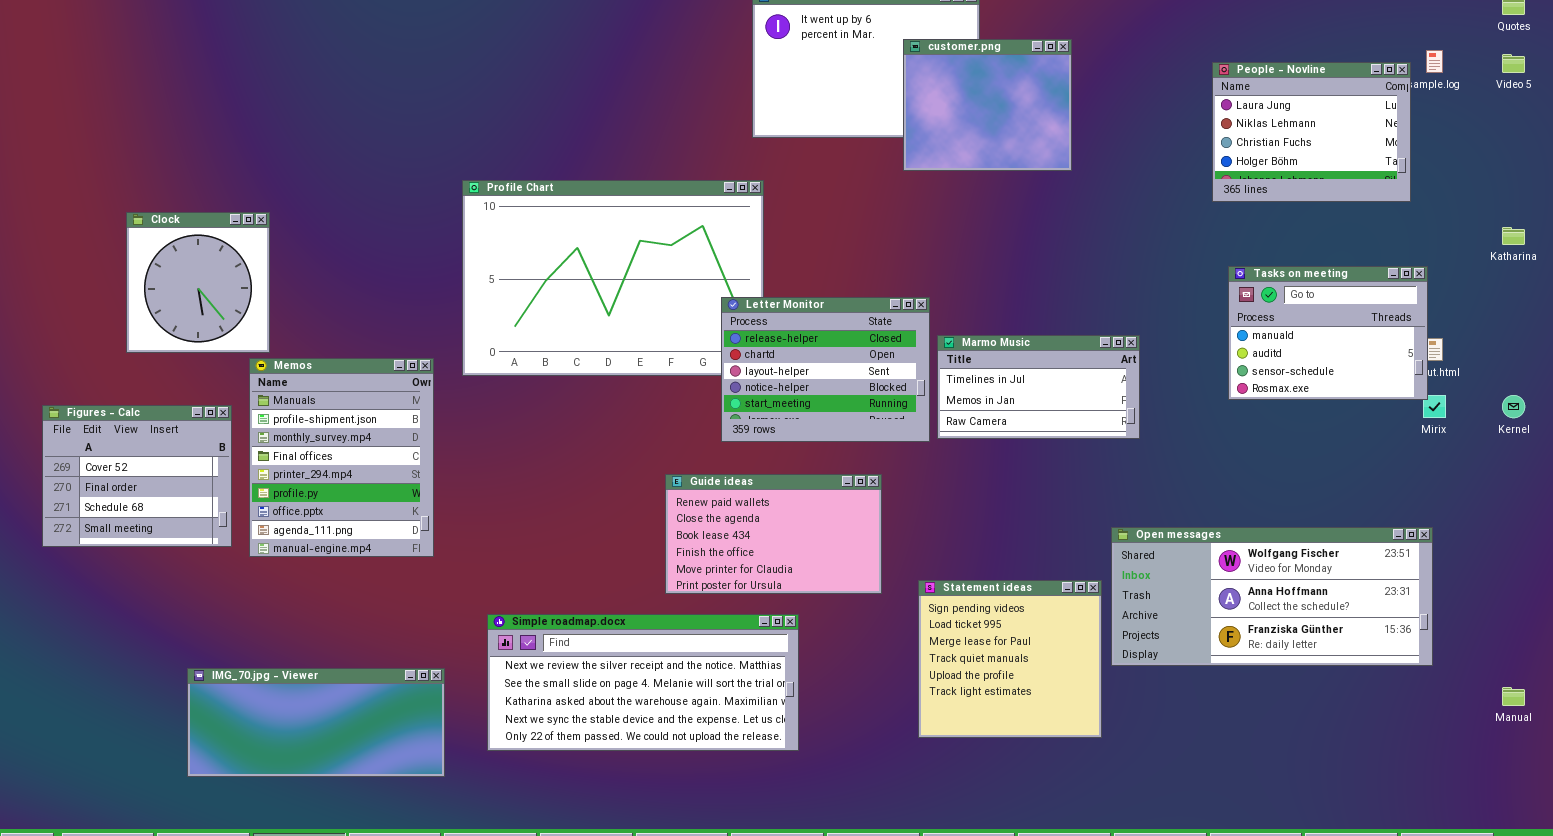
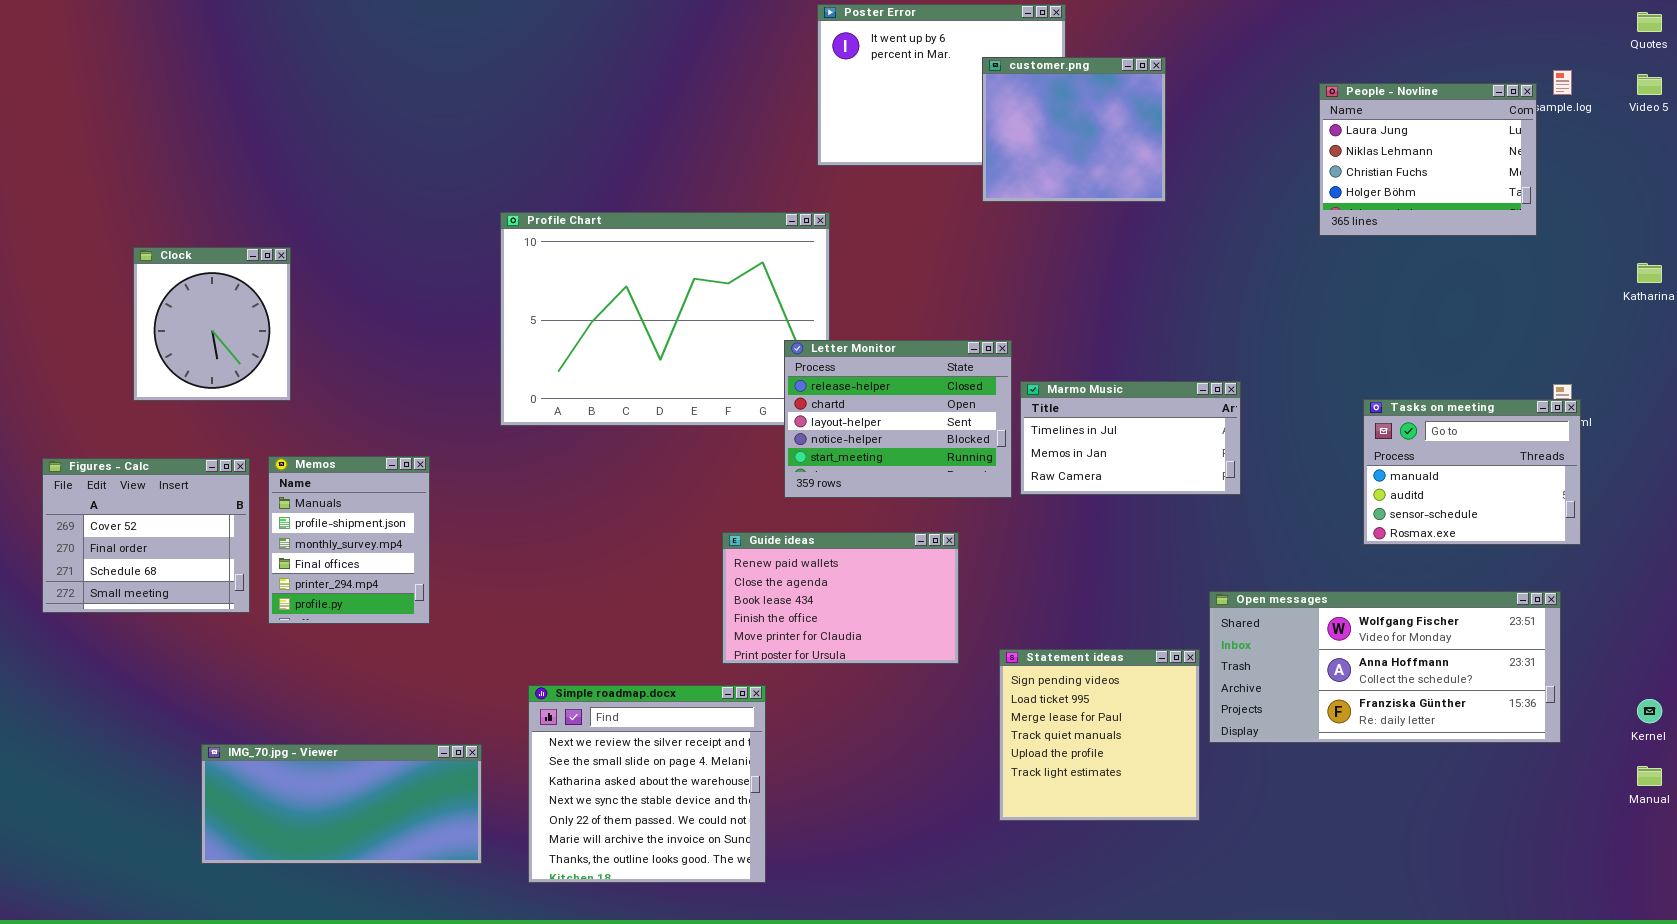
Tasks on meeting: [1228,266,1428,400] -> [1363,399,1581,545], moved
Memos: [249,358,434,557] -> [268,456,430,624], resized
Kernel: [1502,395,1525,418] -> [1637,699,1662,723], moved
Simple roadmap.docx: [487,614,799,751] -> [528,685,766,883], resized

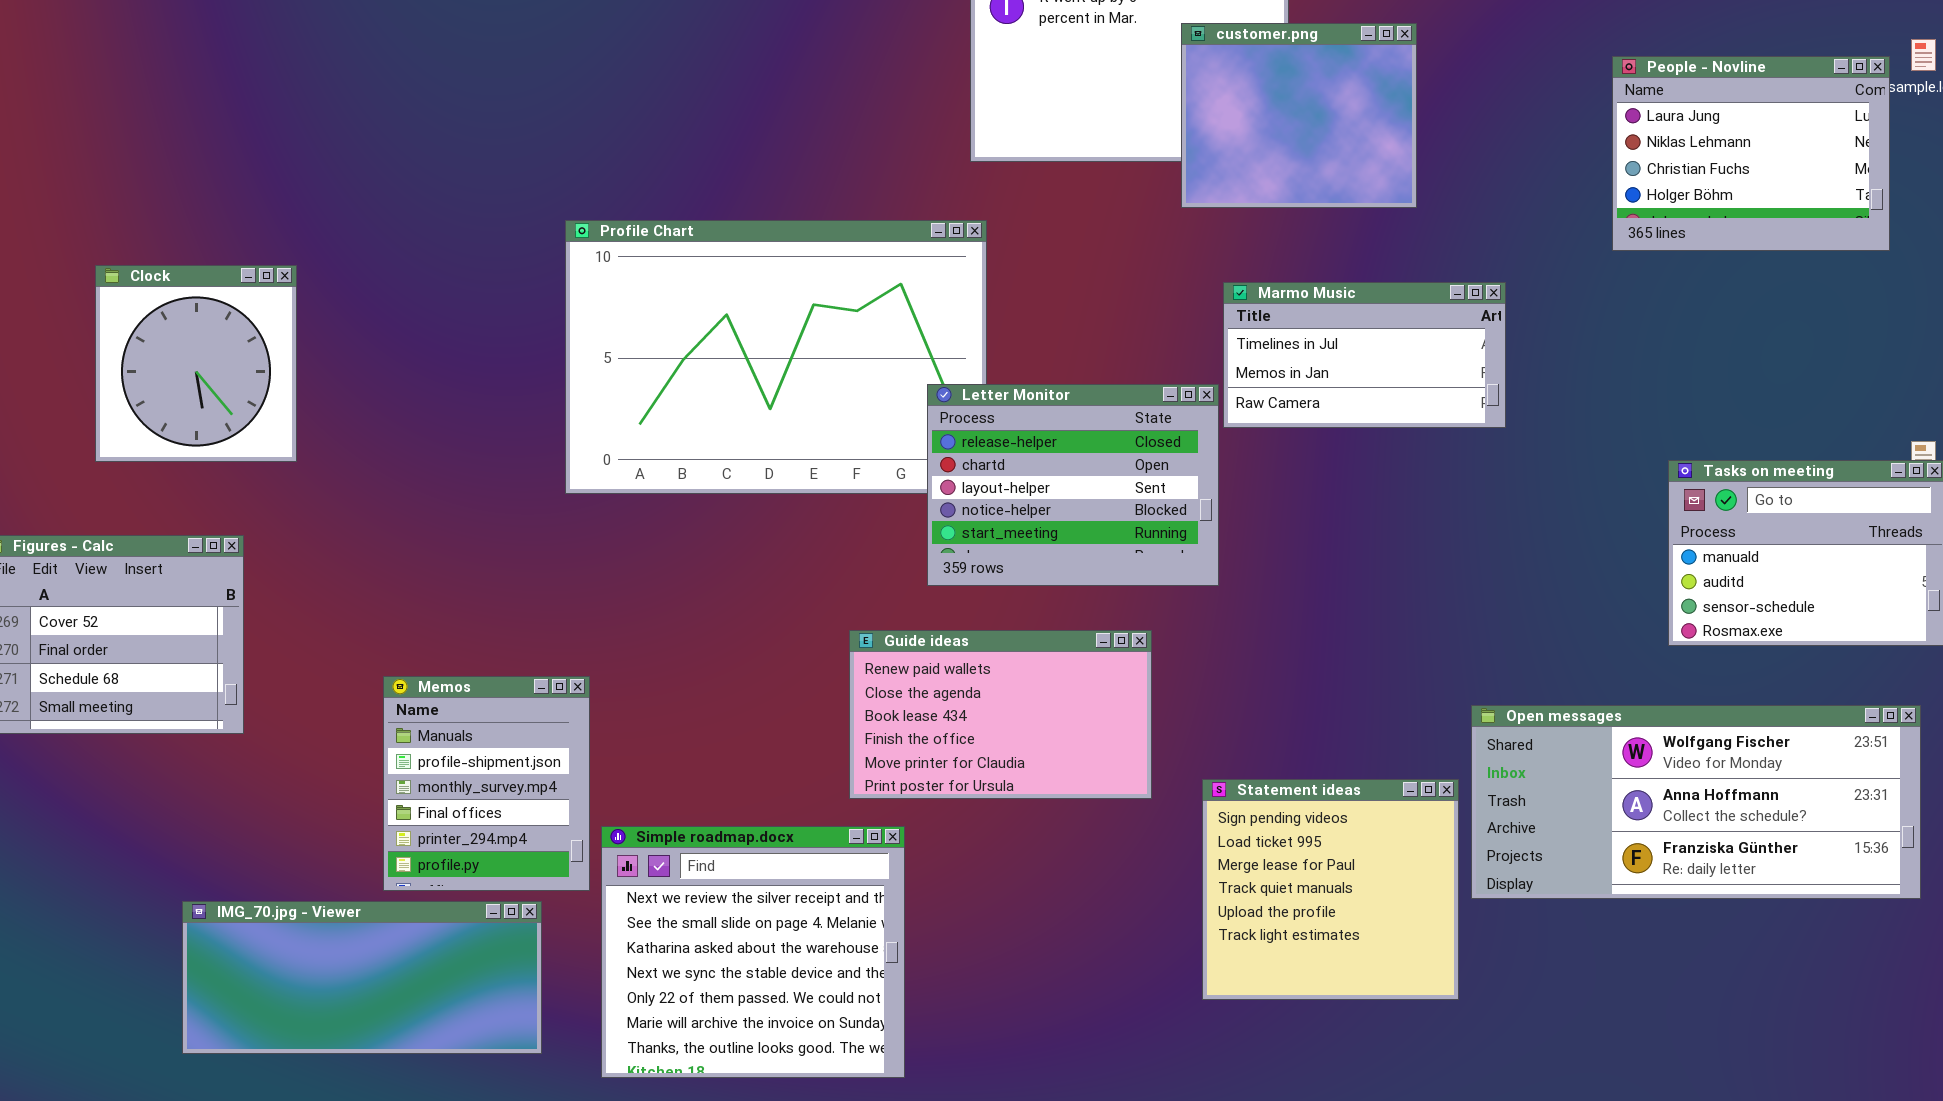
Marmo Music: [1020,381,1241,495] -> [1223,282,1506,428], moved
Memos: [268,456,430,624] -> [383,676,590,891], moved

